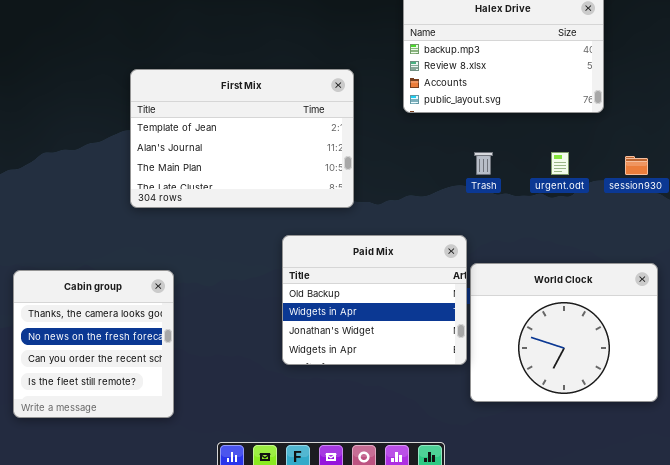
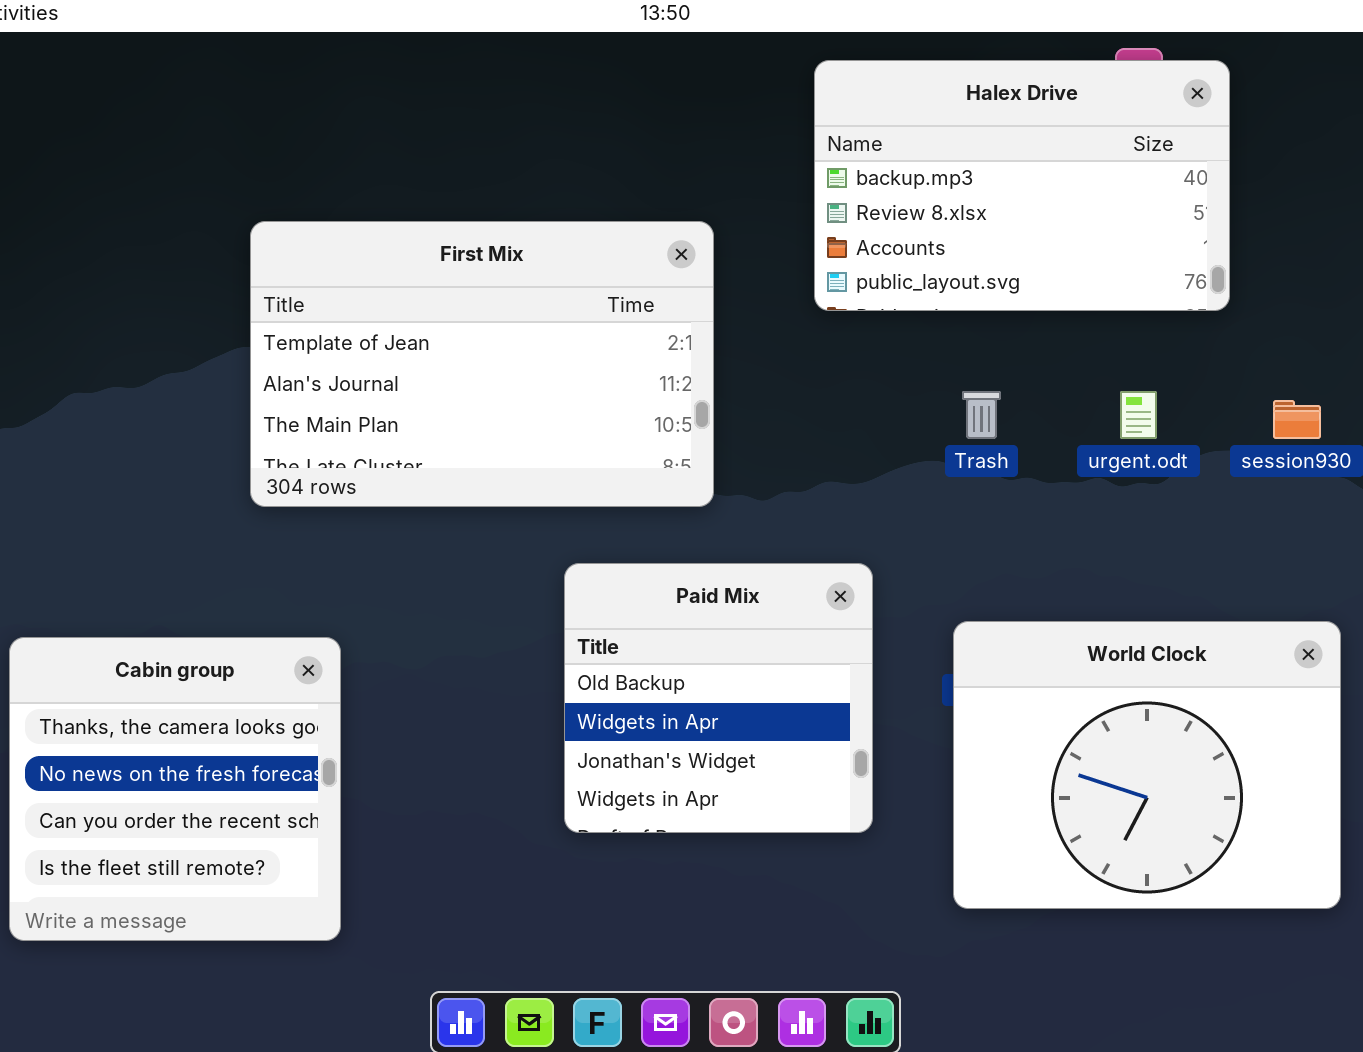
Paid Mix: [282,235,467,365] -> [564,563,873,833], resized

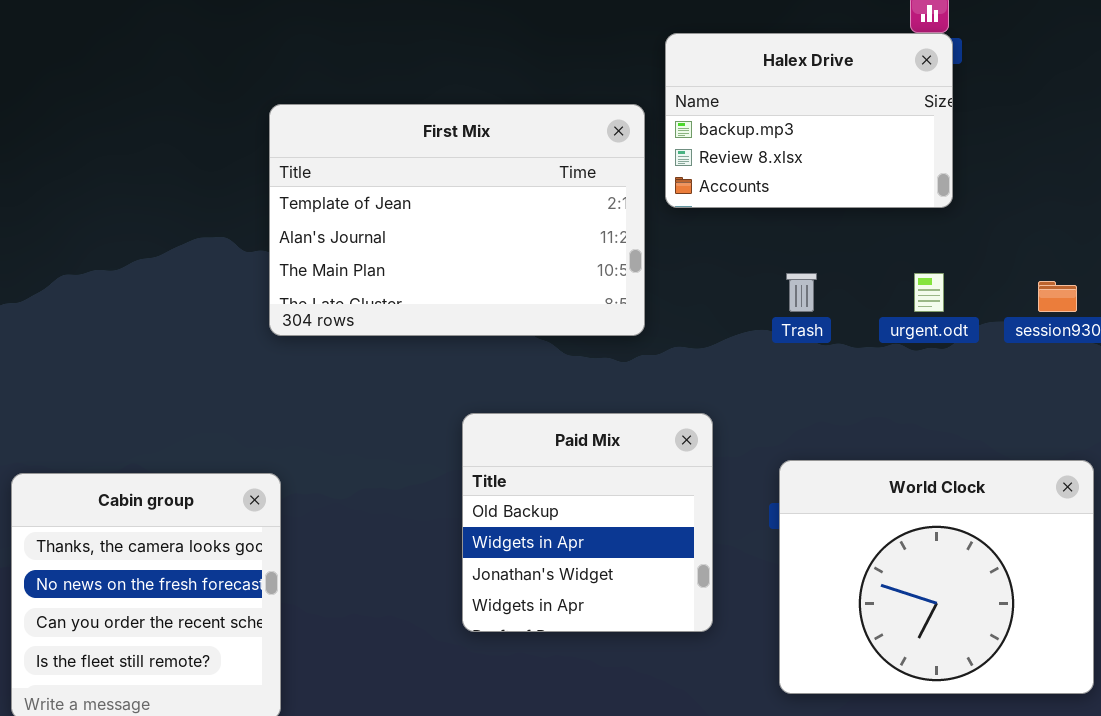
Halex Drive: [814,60,1230,311] -> [665,33,953,208], resized
First Mix: [250,221,714,507] -> [269,104,645,336], moved

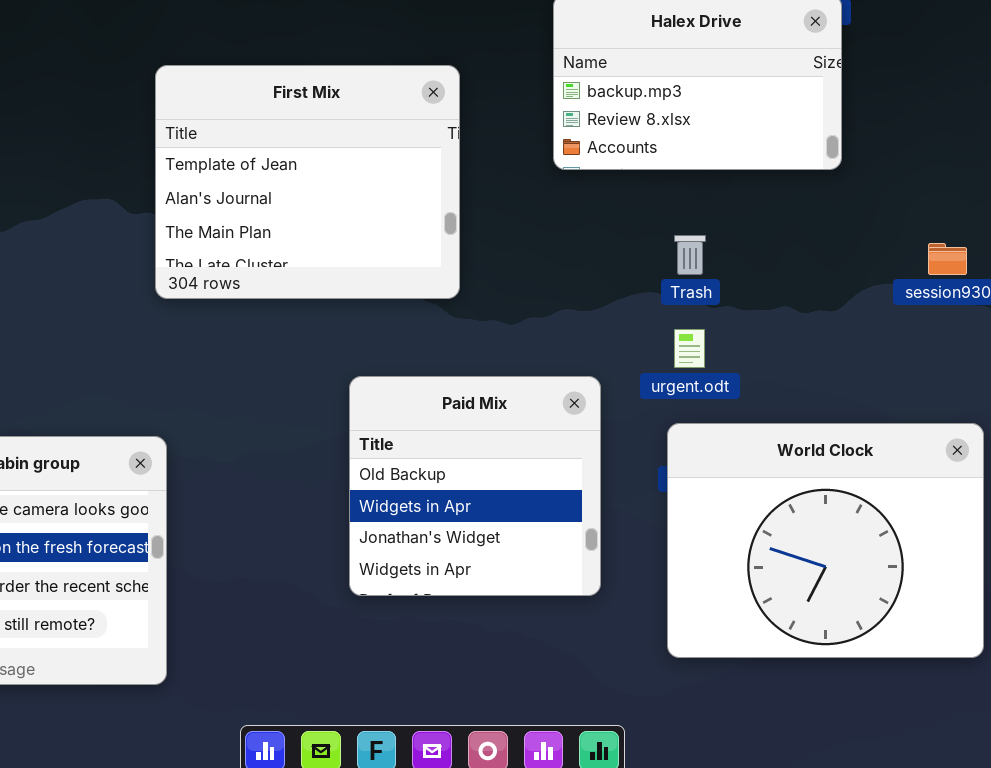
First Mix: [269,104,645,336] -> [155,65,460,299], resized
urgent.odt: [914,273,944,312] -> [674,329,705,368], moved

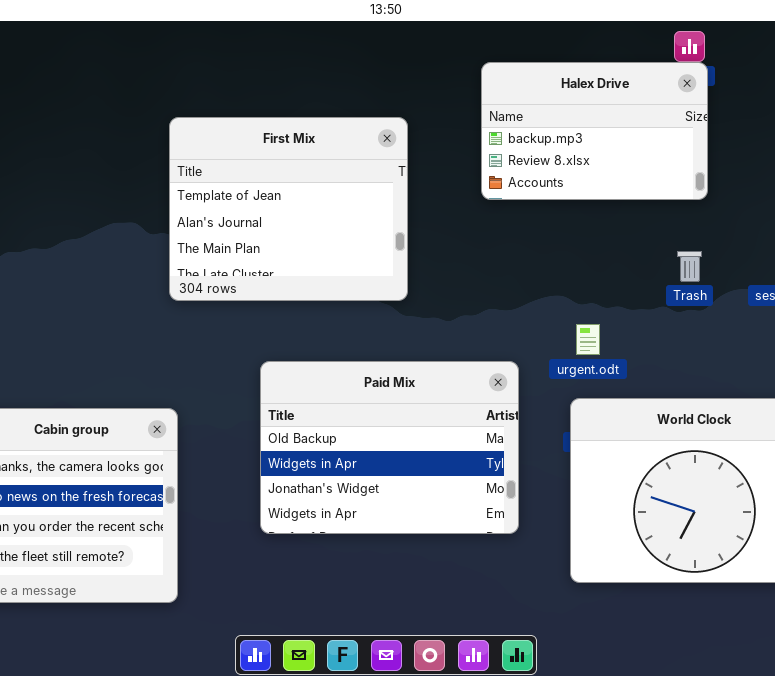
Trash: [674,235,706,275] -> [677,251,702,282], moved
Paid Mix: [349,376,601,596] -> [260,361,519,534], resized

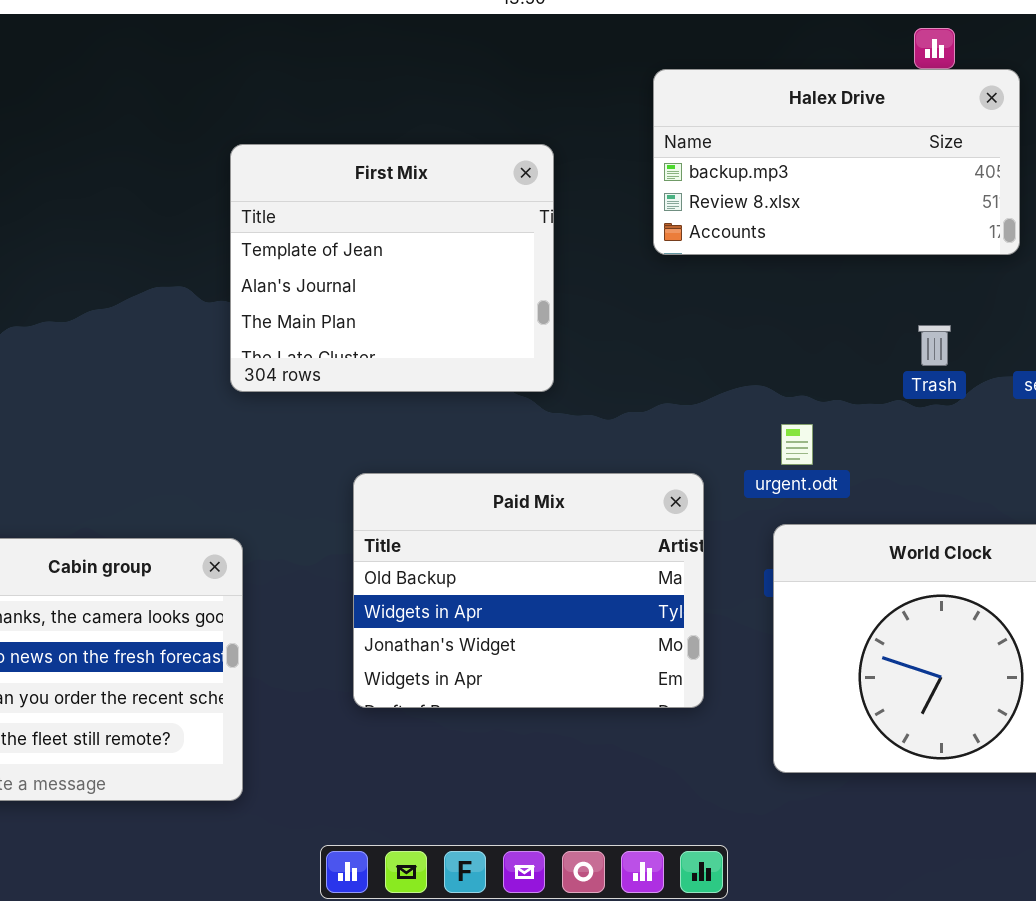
Halex Drive: [481,62,708,200] -> [653,69,1020,255], resized

